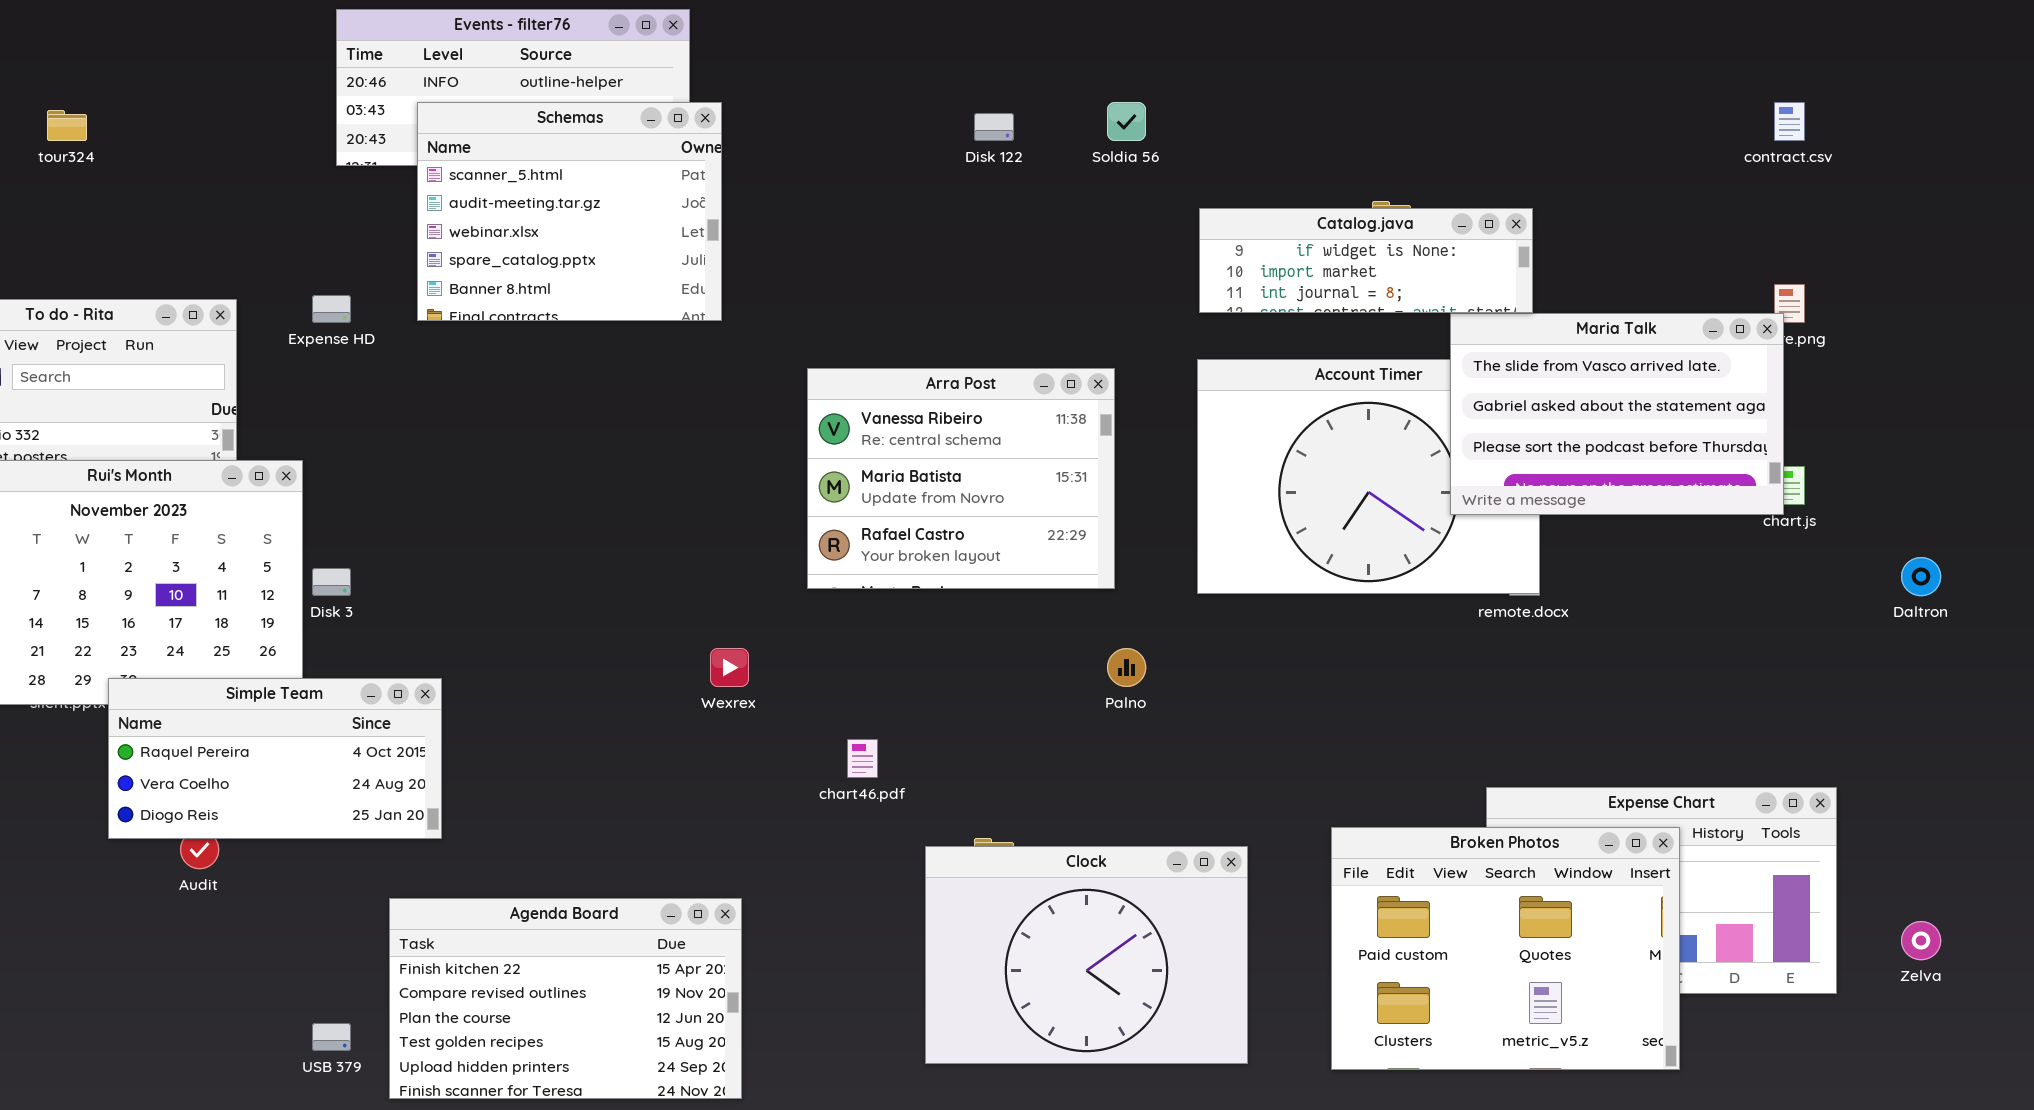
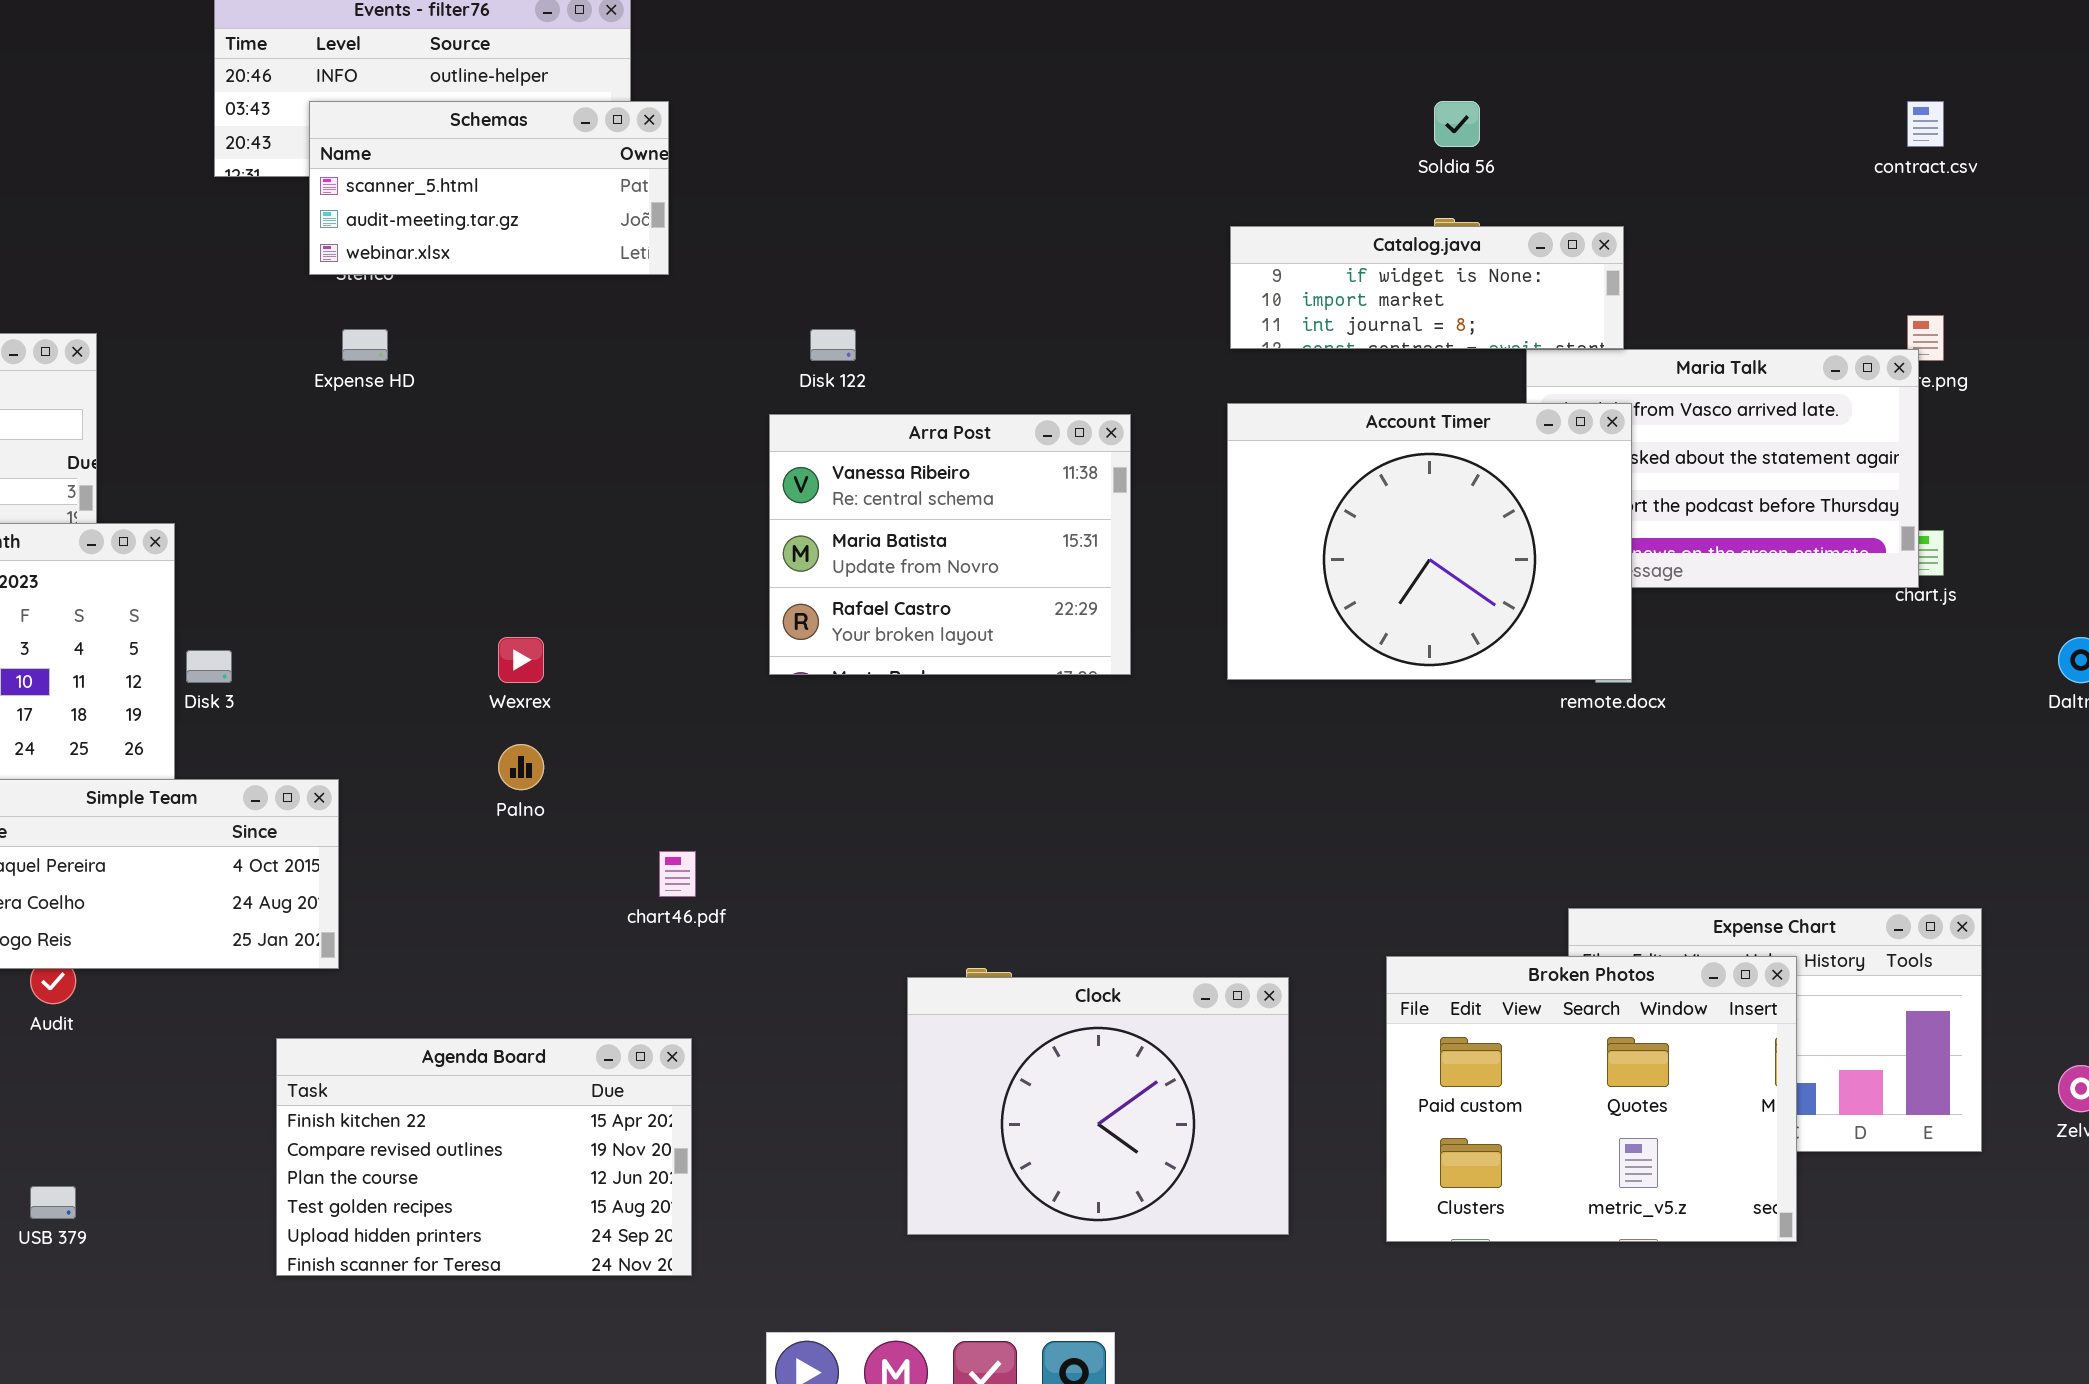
Schemas: [417,102,722,321] -> [309,101,669,275], resized
Soldia 56: [1107,102,1146,141] -> [1434,101,1480,147], moved
Disk 122: [974,113,1014,141] -> [810,329,856,361], moved
Expense HD: [312,295,351,323] -> [342,329,388,361], moved
Account Timer: [1197,359,1540,594] -> [1227,403,1632,680], raised
Wexrex: [710,648,749,687] -> [498,637,544,683], moved
Palno: [1107,648,1146,687] -> [498,744,544,790], moved
chart46.pdf: [847,739,878,778] -> [659,851,696,897], moved
USB 379: [312,1023,351,1051] -> [30,1186,76,1219], moved

